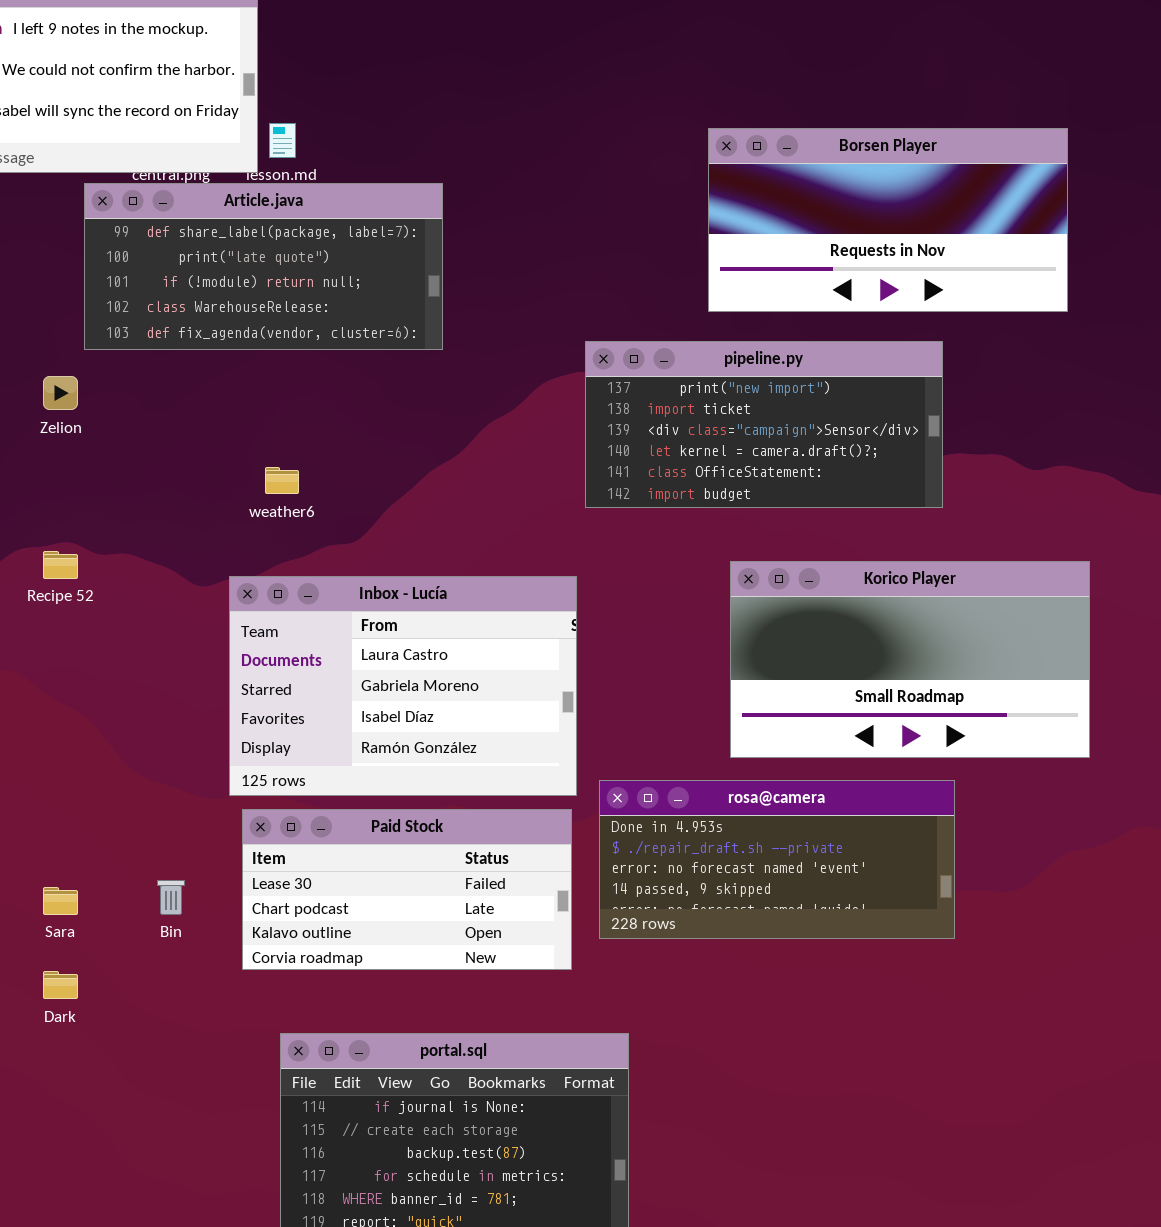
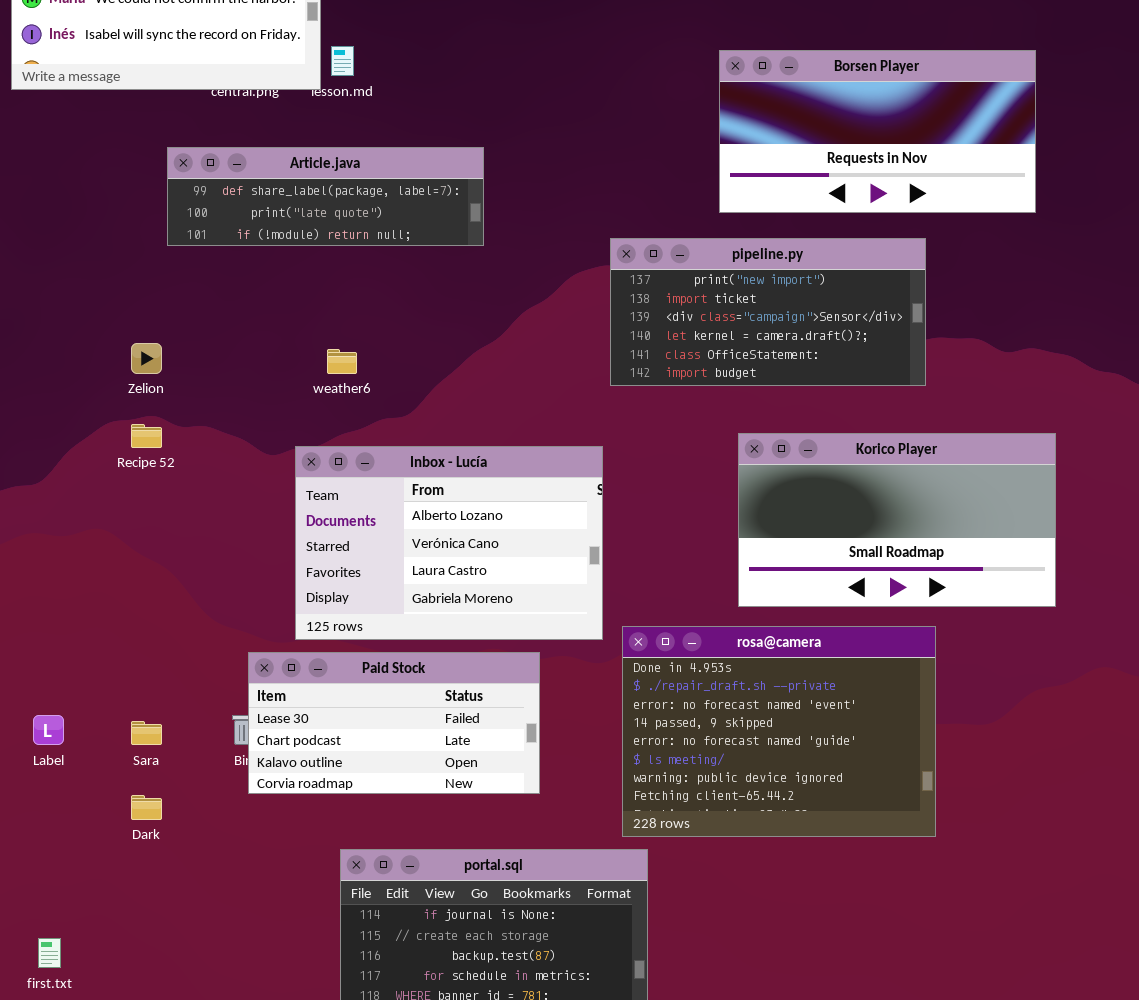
Article.java: [84,183,443,350] -> [167,147,484,246], resized
Zelion: [43,376,78,410] -> [131,343,162,374], moved
Inbox - Lucía: [229,576,577,796] -> [295,446,603,640], scrolled up 2 rows
rosa@camera: [599,780,955,939] -> [622,626,936,837], resized
Paid Stock: [242,809,572,970] -> [248,652,540,794], moved

